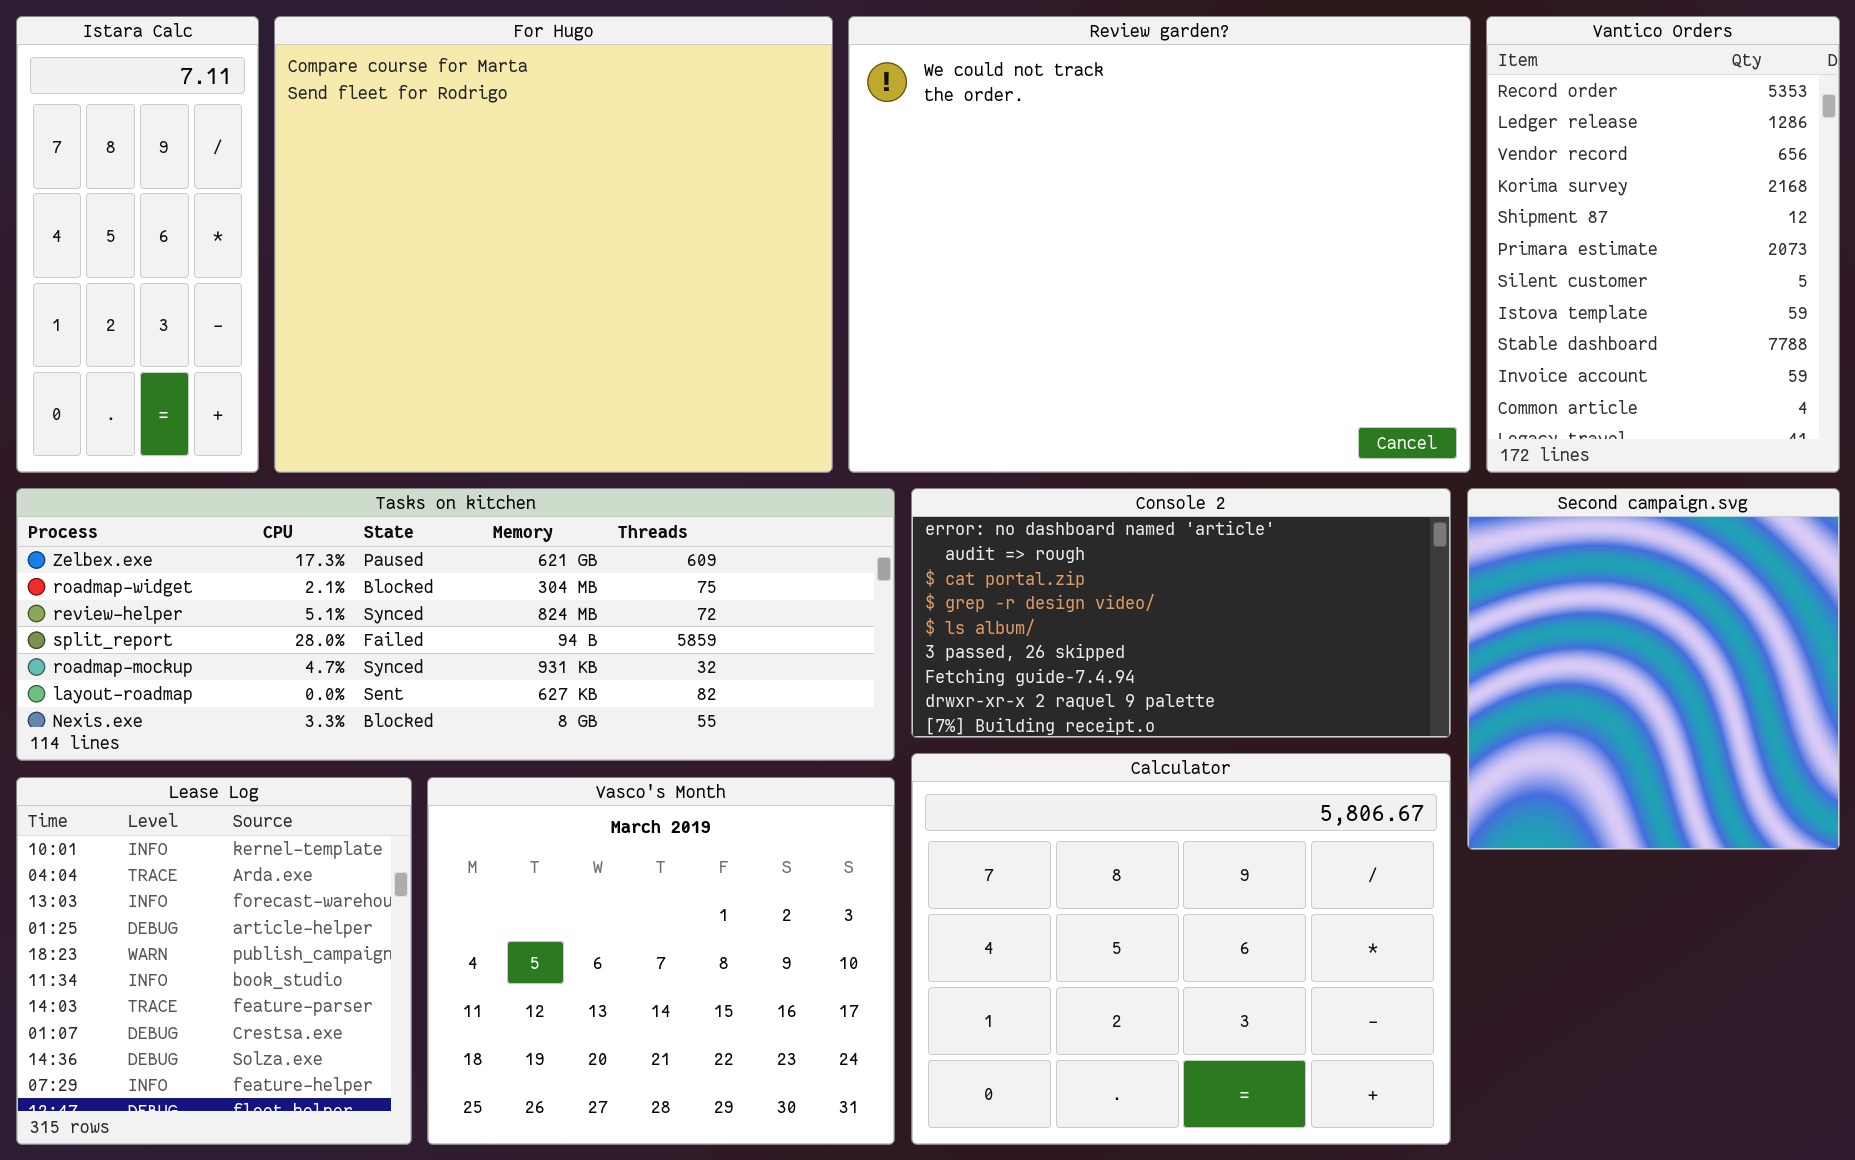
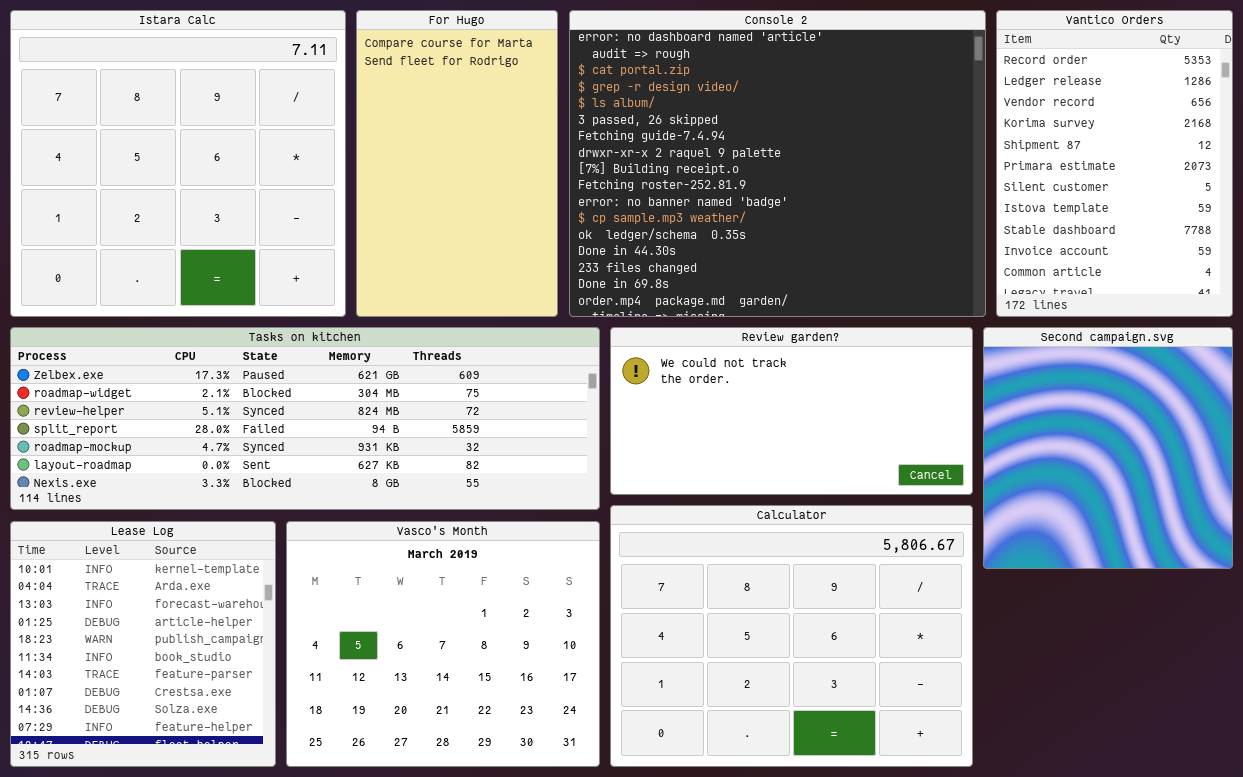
Istara Calc: [16,16,259,473] -> [10,10,346,317], resized
For Hugo: [274,16,833,473] -> [356,10,558,317], resized
Review garden?: [848,16,1471,473] -> [610,327,973,495], moved, resized
Console 2: [911,488,1451,738] -> [569,10,986,317], moved, resized

